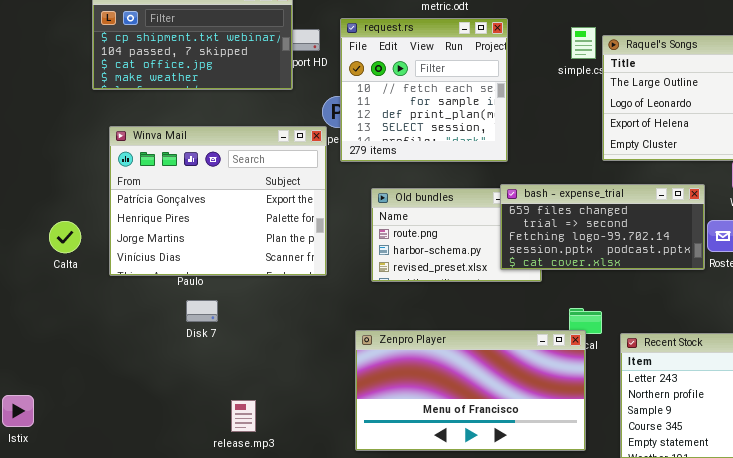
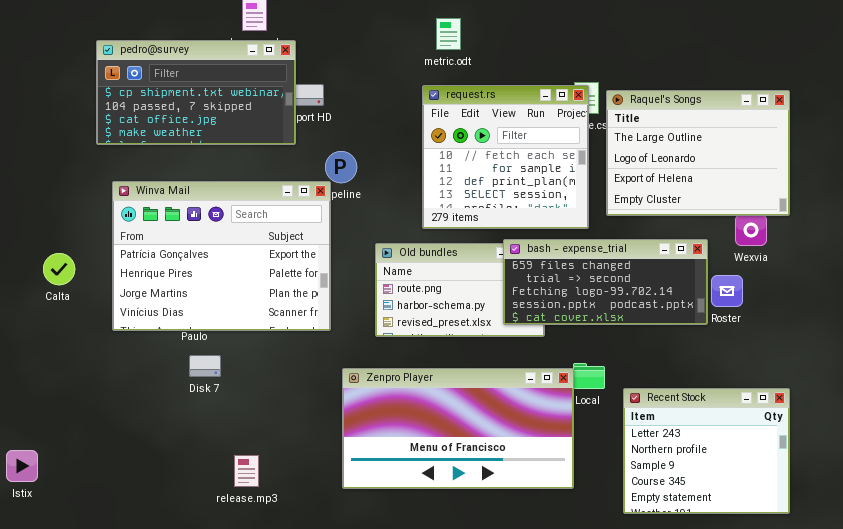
request.rs: [340,18,508,162] -> [422,85,589,229], moved
Calta: [49,221,81,253] -> [43,253,75,285], moved
Zenpro Player: [355,330,586,451] -> [342,368,574,489], moved

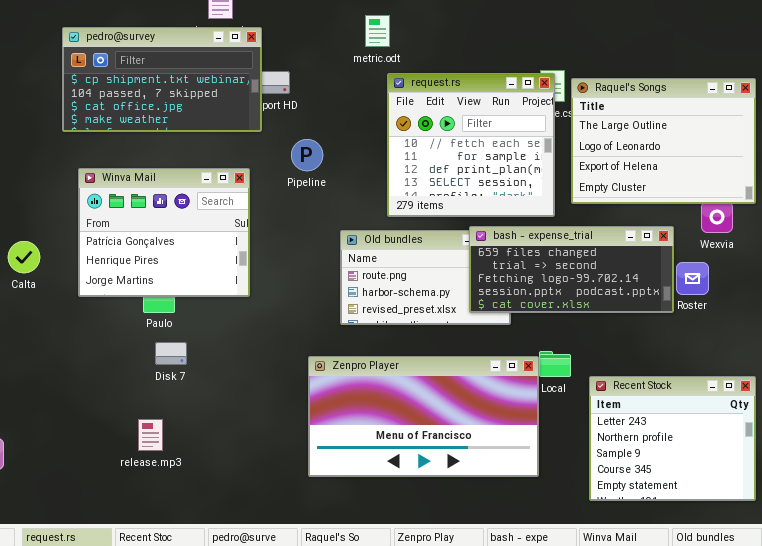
metric.odt: [436,18,461,50] -> [365,15,390,47], moved
Winva Mail: [112,181,331,331] -> [78,168,250,297], resized
release.mp3: [234,455,259,487] -> [138,419,163,451], moved

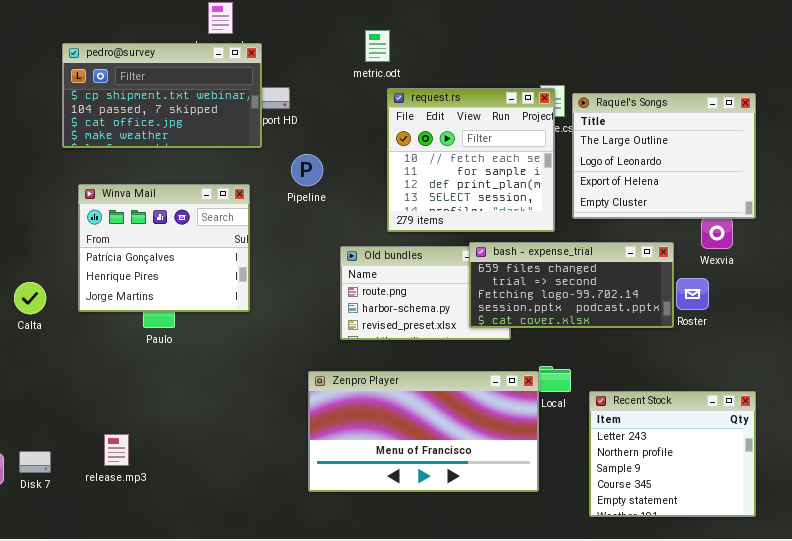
Calta: [8,241,40,273] -> [14,282,46,314], moved
Disk 7: [155,342,187,365] -> [19,451,51,473], moved
release.mp3: [138,419,163,451] -> [104,434,129,466], moved

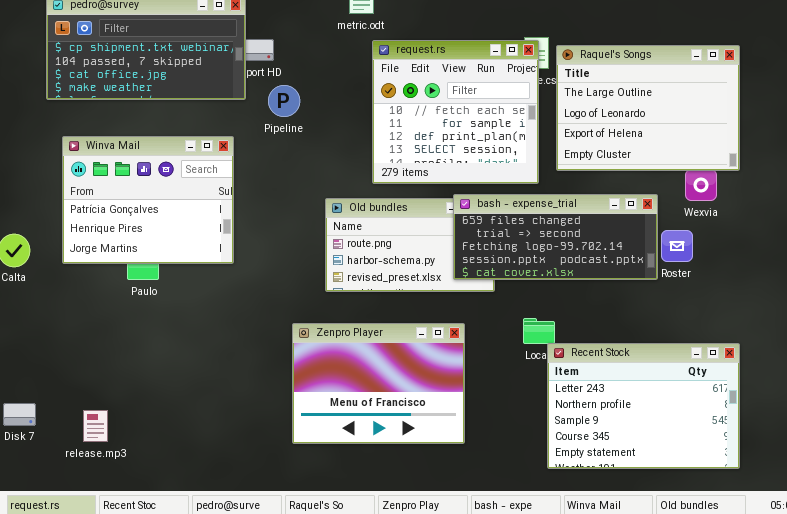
Pipeline: [291,154,323,186] -> [268,85,300,117], moved
Zenpro Player: [308,371,539,492] -> [292,323,465,444], resized
Recent Stock: [589,391,756,517] -> [547,343,740,469], resized
release.mp3: [104,434,129,466] -> [83,410,108,442], moved

